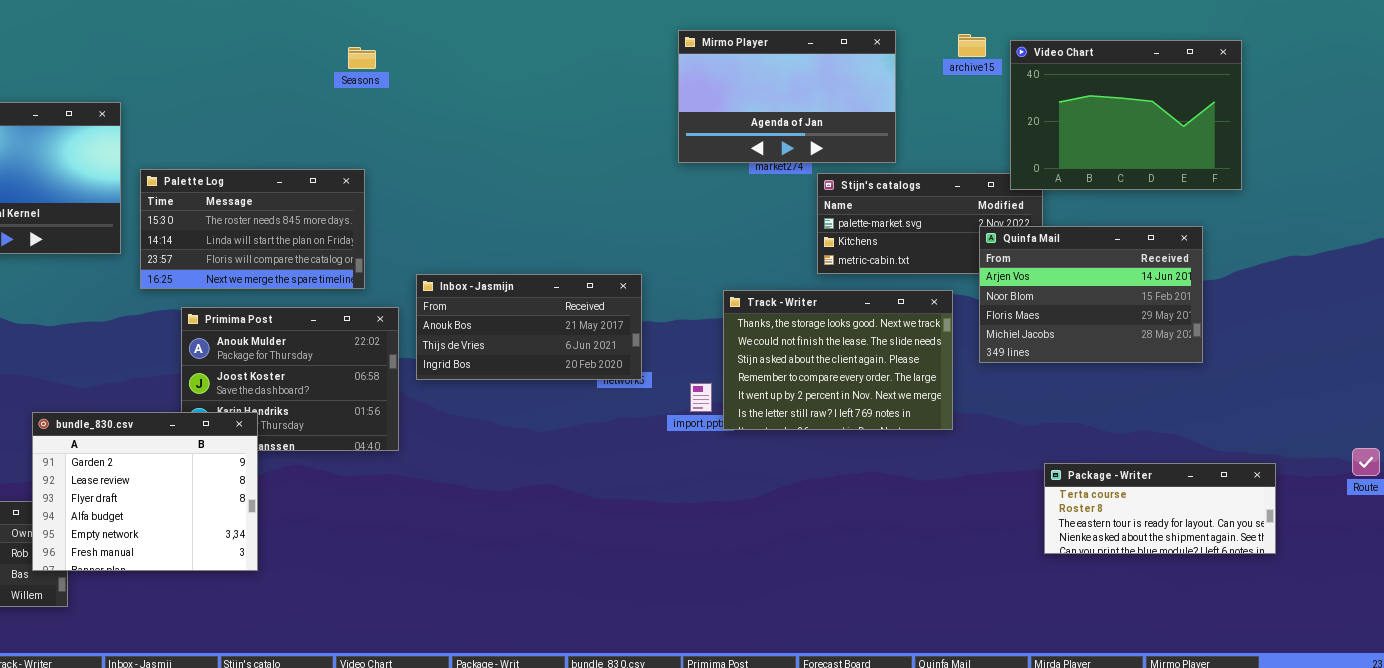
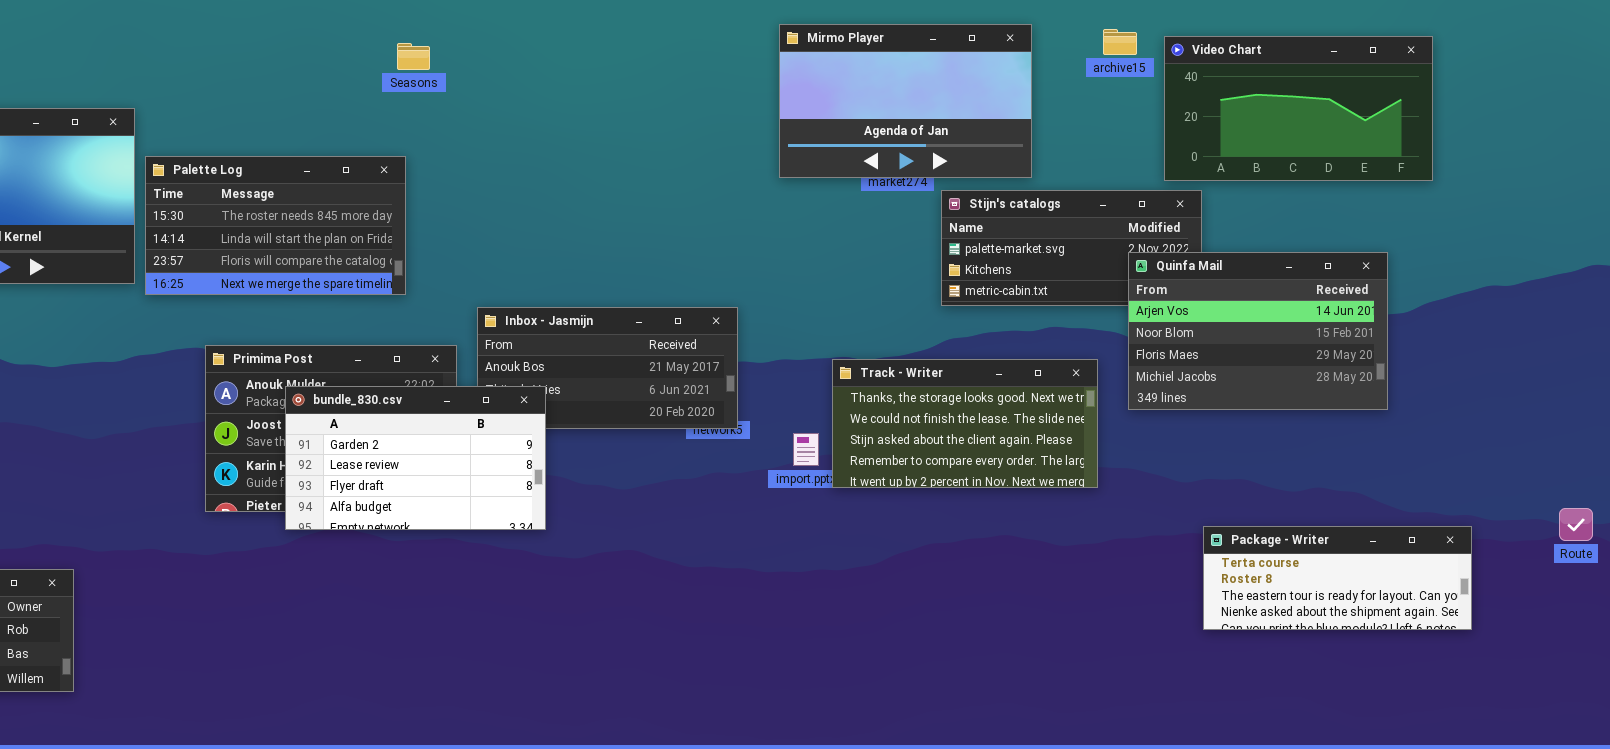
Video Chart: [1010,40,1242,190] -> [1164,36,1433,181], resized
Palette Log: [140,169,365,289] -> [145,156,406,295], moved
Track - Writer: [723,290,953,430] -> [832,359,1098,488], resized
bundle_830.csv: [32,412,258,571] -> [285,386,546,530], moved, resized

